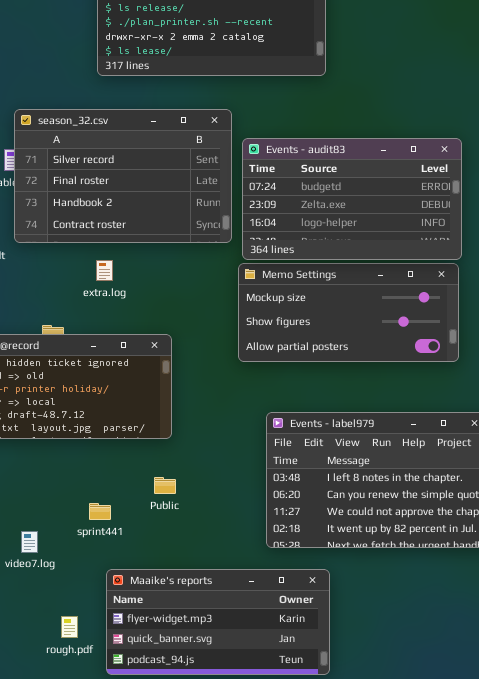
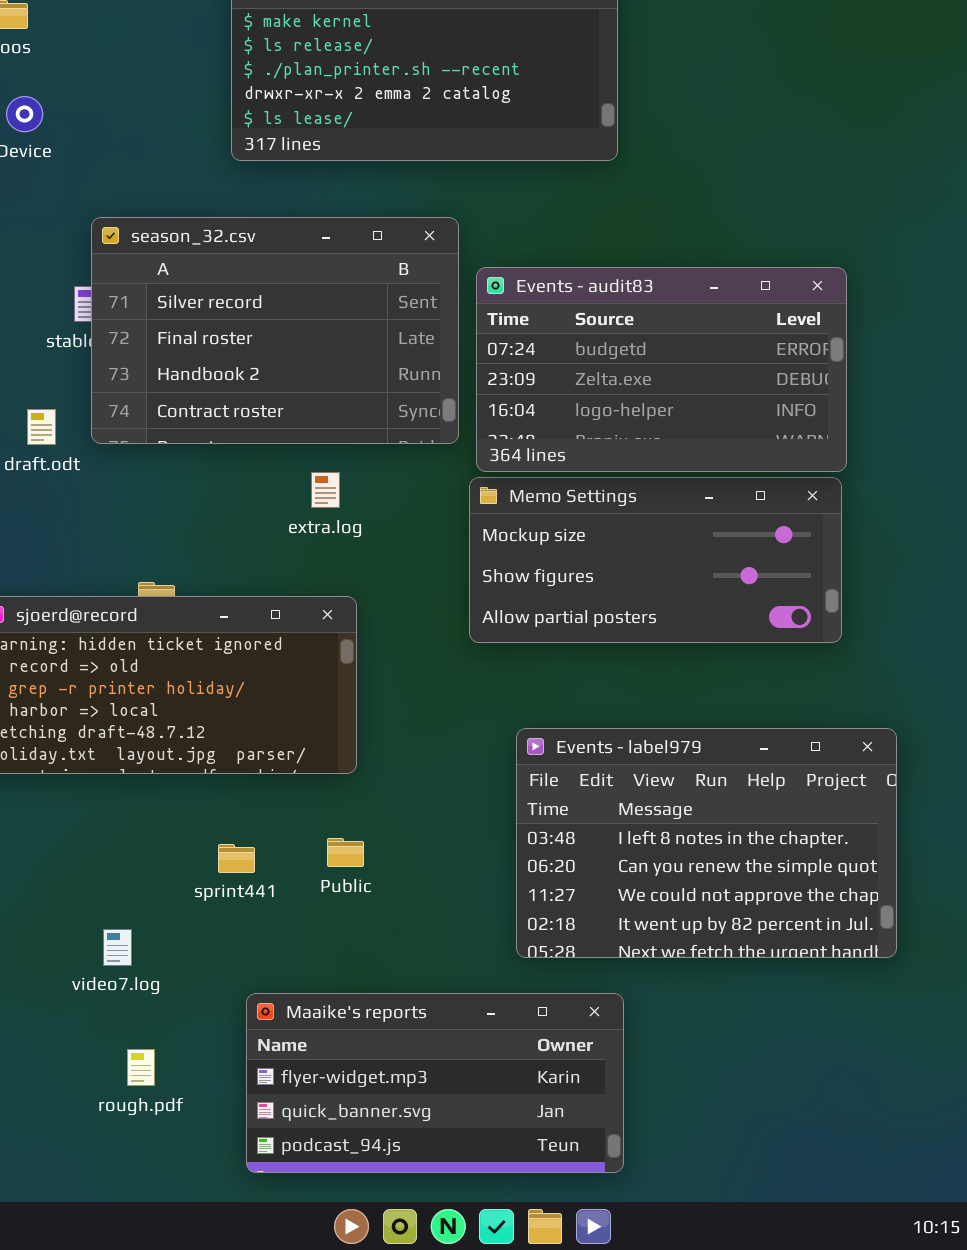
extra.log: [96,260,113,281] -> [311,472,340,508], moved
sprint441: [89,503,111,520] -> [218,844,255,873], moved
rough.pdf: [61,616,78,638] -> [127,1049,155,1086], moved

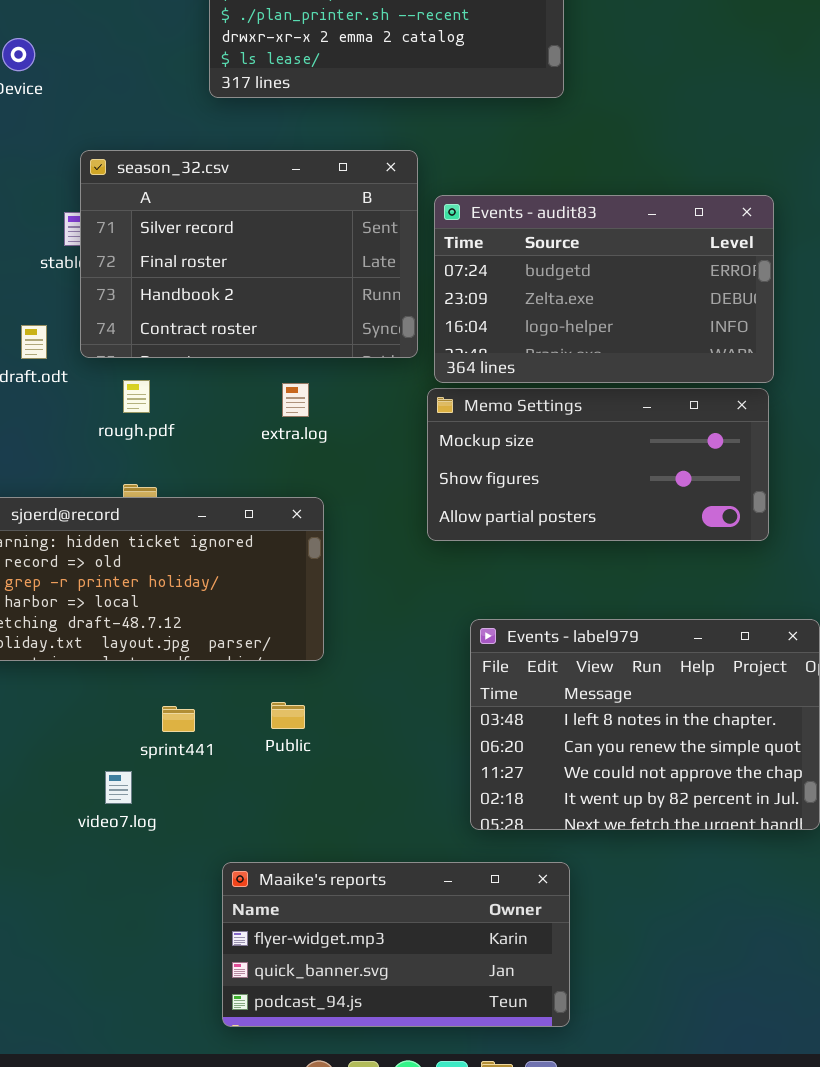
Public: [327,838,364,867] -> [271,702,305,729], moved
sprint441: [218,844,255,873] -> [162,706,195,732], moved
video7.log: [103,929,132,966] -> [105,771,132,804], moved
rough.pdf: [127,1049,155,1086] -> [123,380,150,413], moved

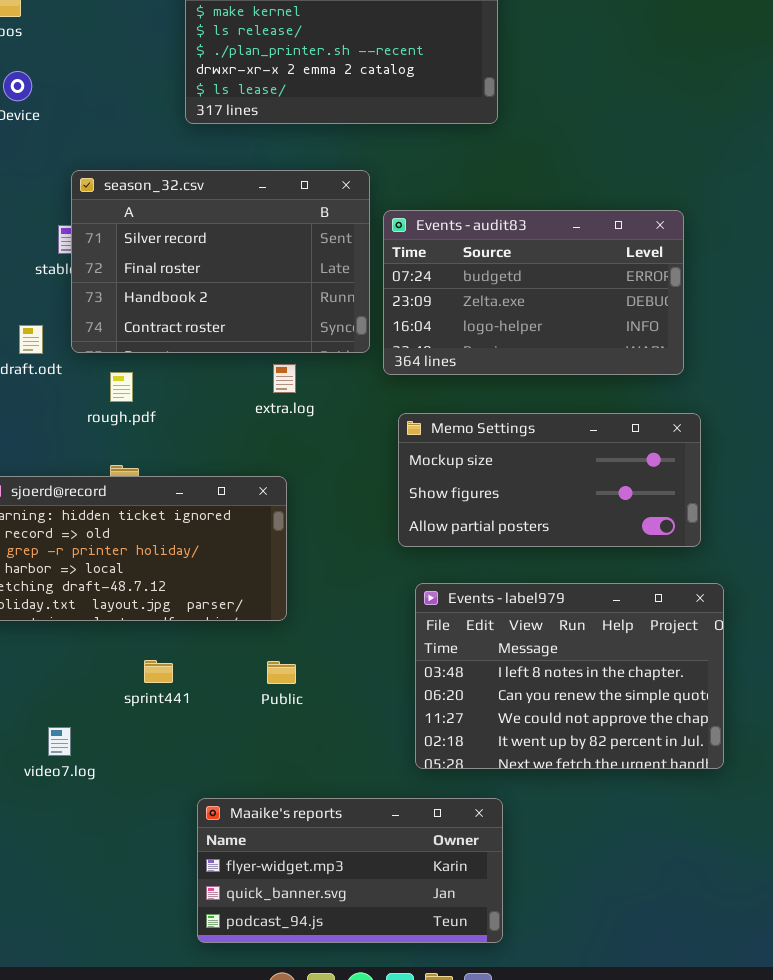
extra.log: [282,383,309,417] -> [273,364,296,393], moved
Memo Settings: [427,388,769,541] -> [398,413,701,547], moved
Public: [271,702,305,729] -> [267,661,296,684], moved
video7.log: [105,771,132,804] -> [48,727,71,756], moved

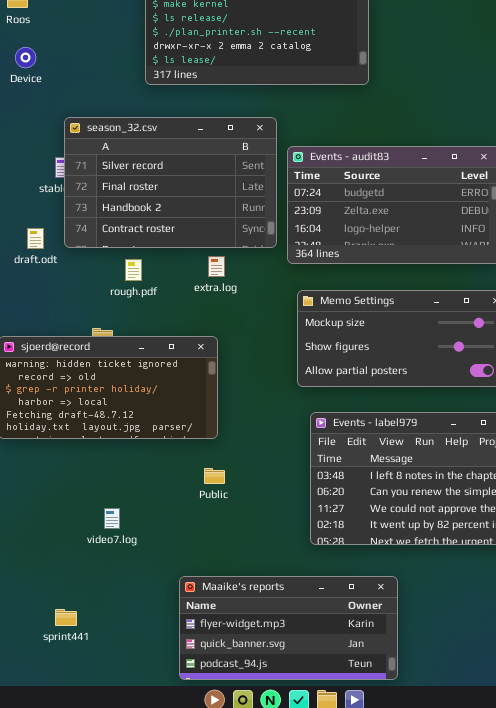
rough.pdf: [110,372,133,402] -> [125,259,142,281], moved
sprint441: [144,660,173,683] -> [55,609,77,626], moved
video7.log: [48,727,71,756] -> [104,508,120,529], moved
Maaike's reports: [197,798,503,943] -> [179,576,398,680], moved

